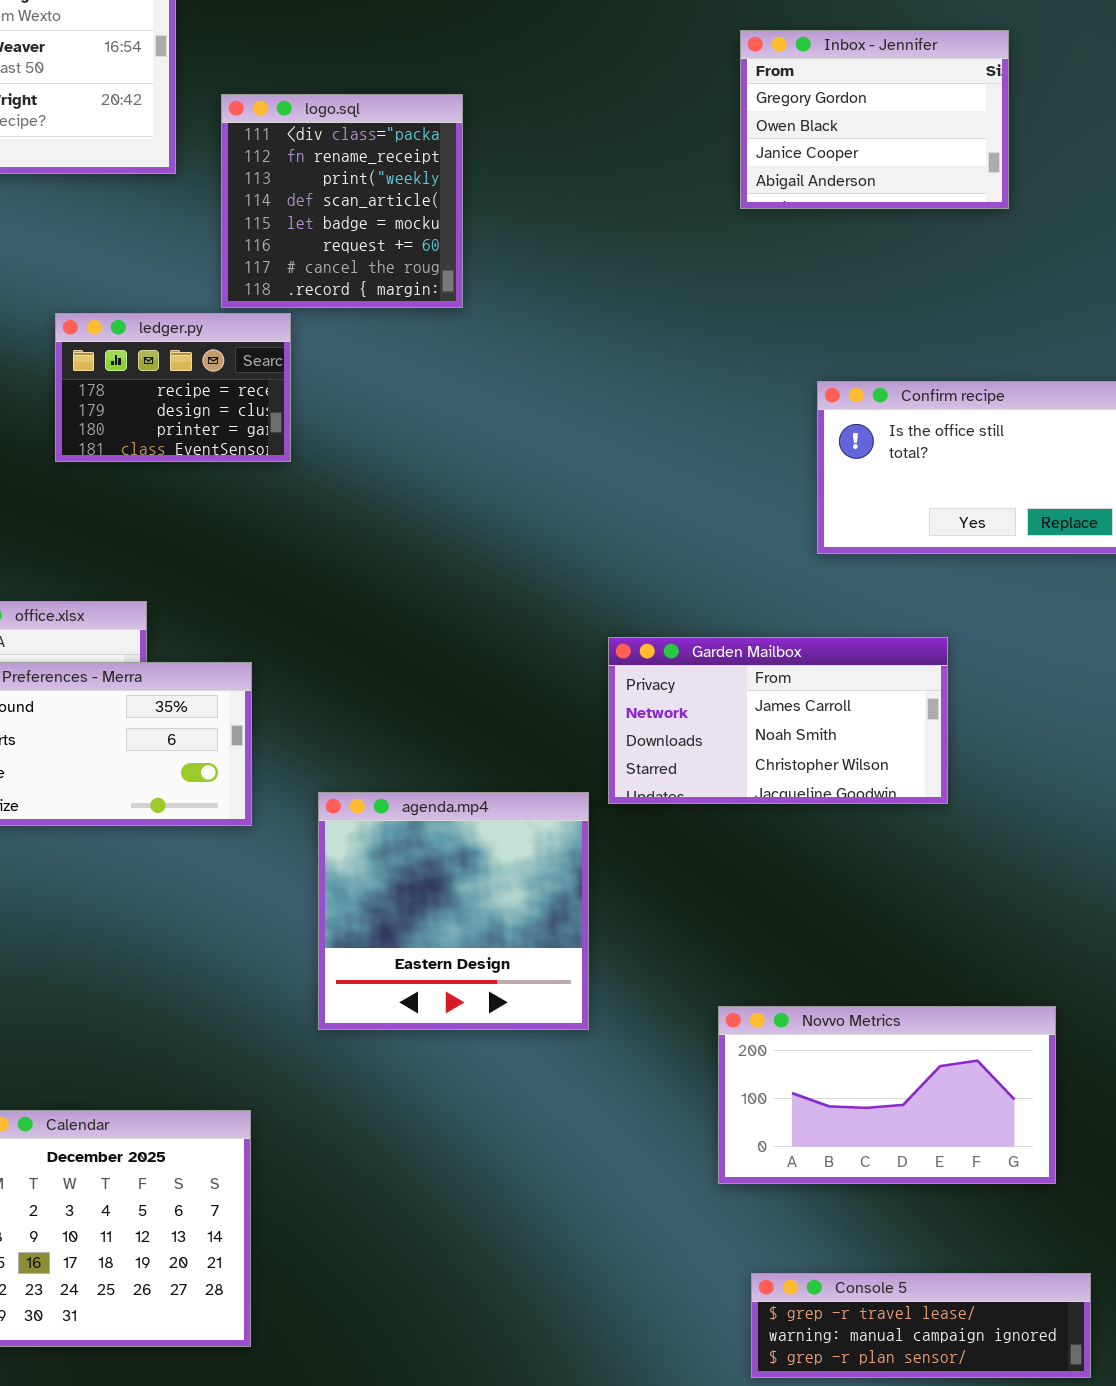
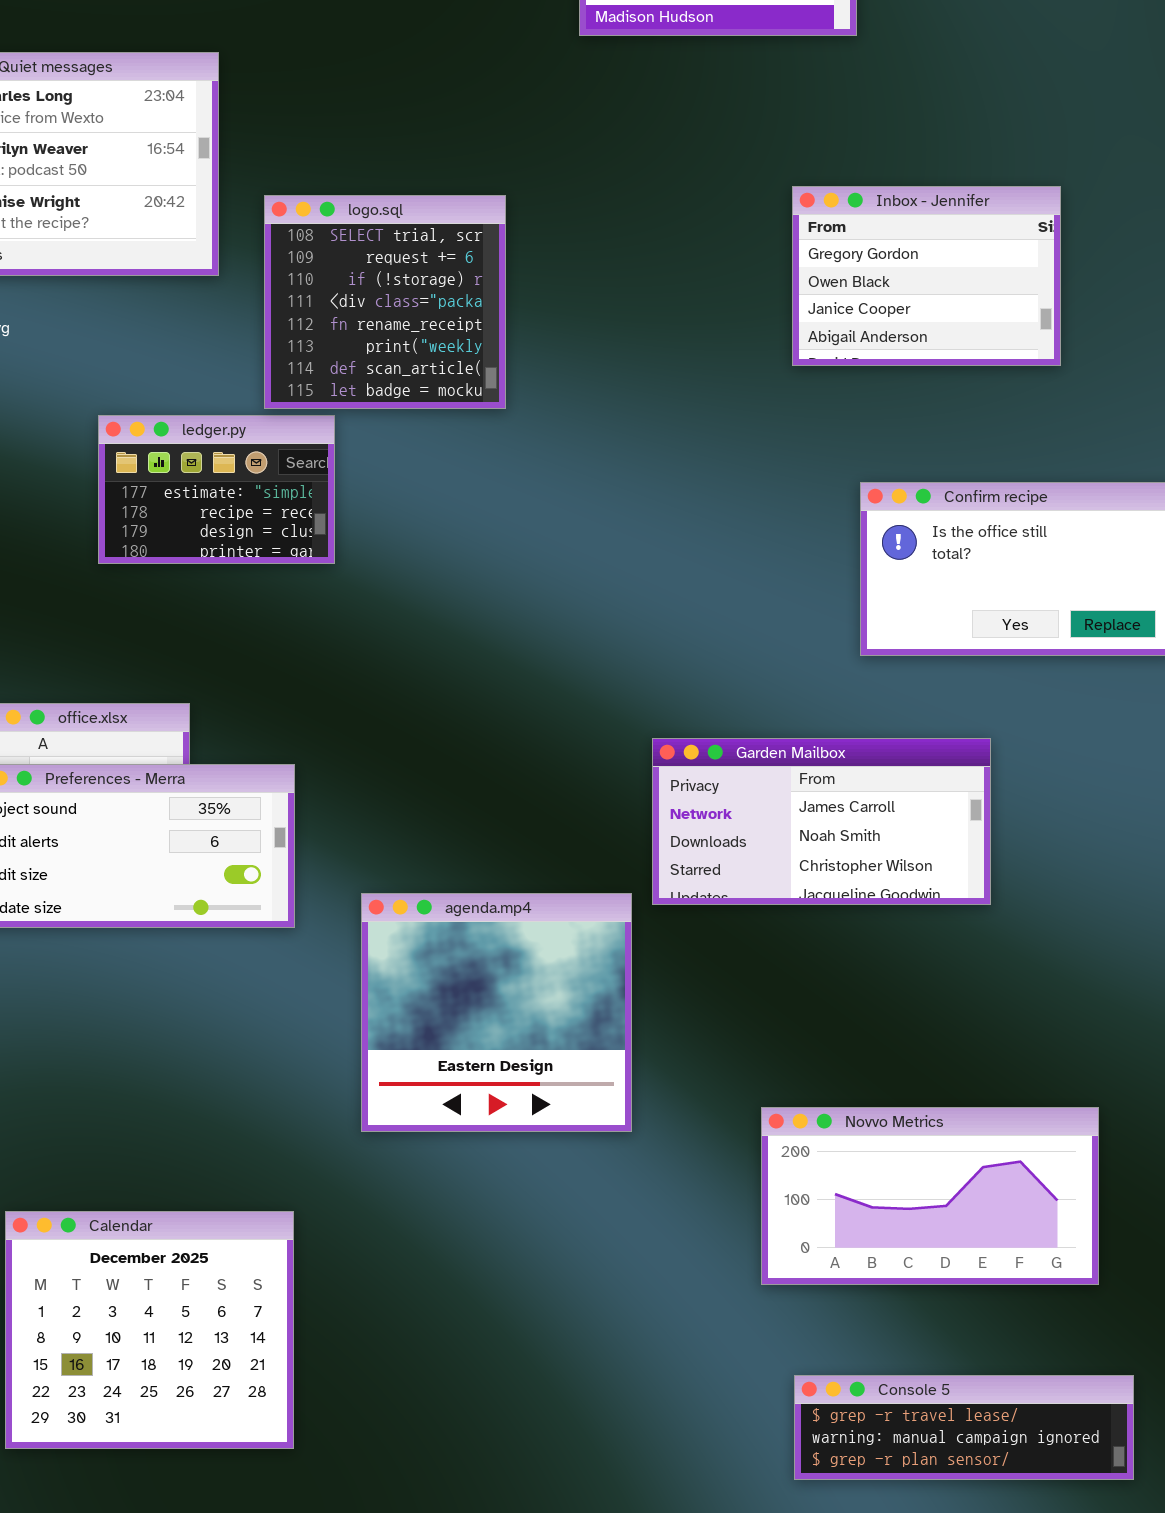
Inbox - Jennifer: [740,30,1009,209] -> [792,186,1061,366], moved
logo.sql: [221,94,463,308] -> [264,195,506,409], scrolled up 3 rows
ledger.py: [55,313,291,462] -> [98,415,335,564], scrolled up 1 row

